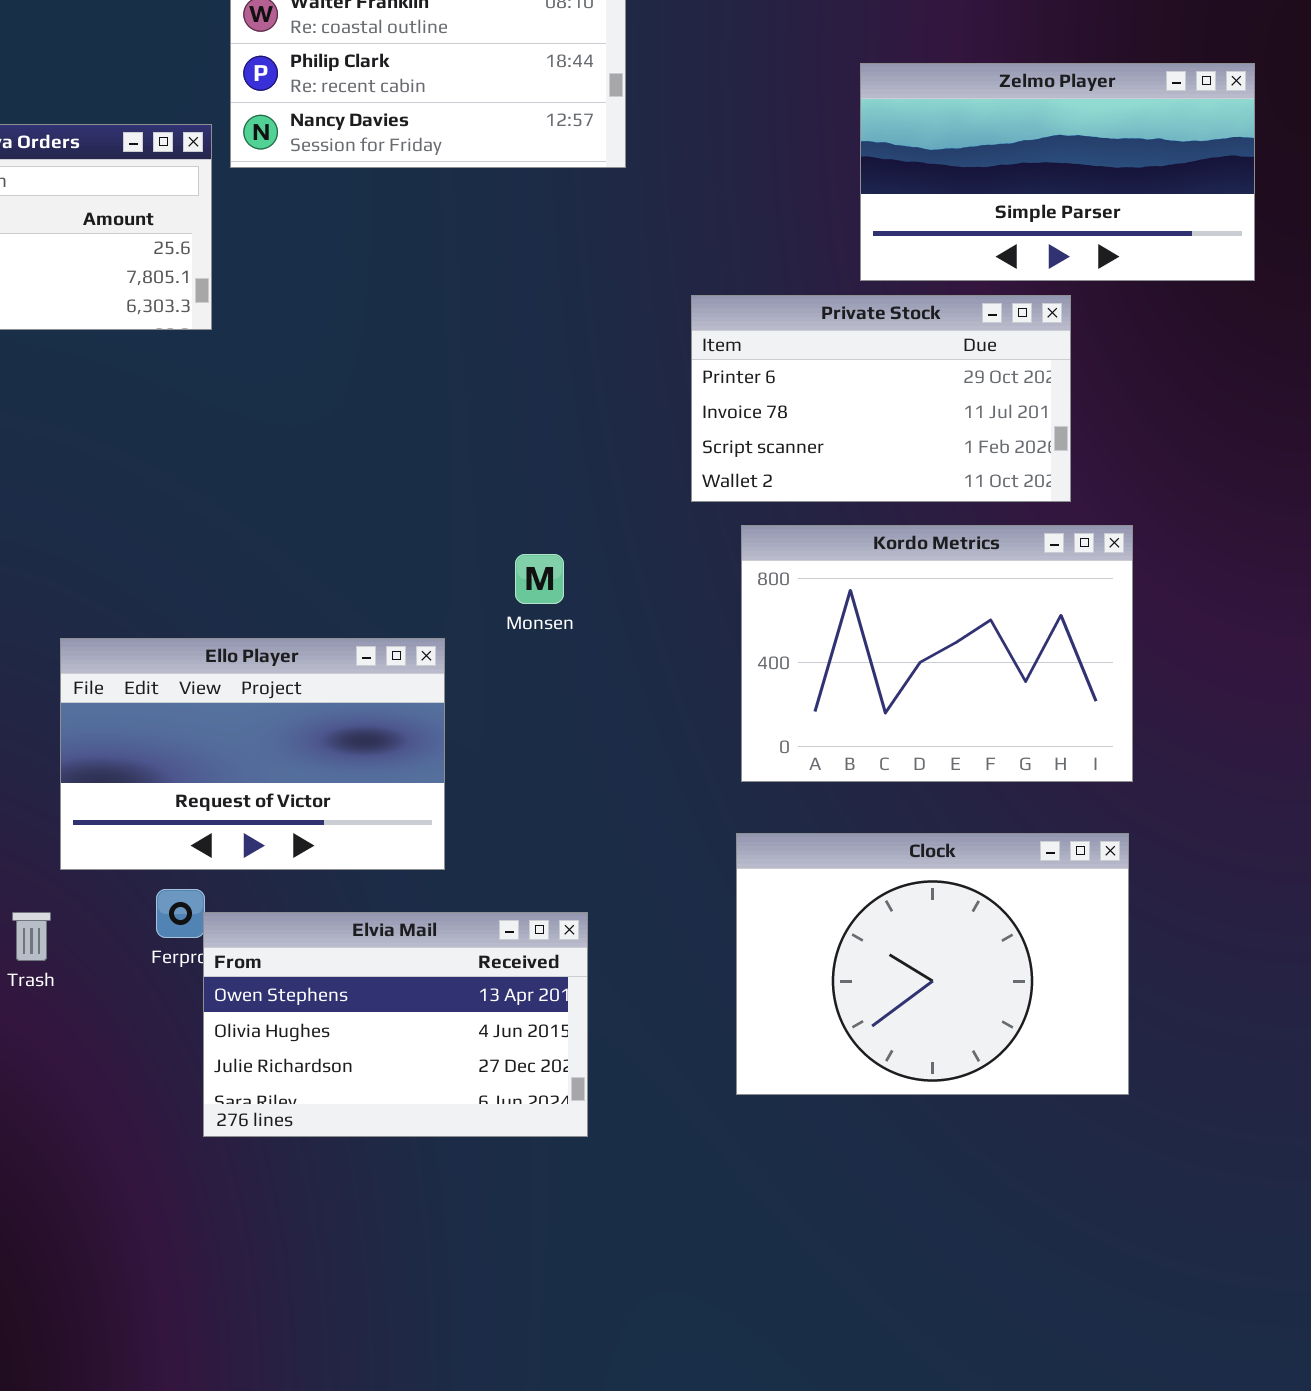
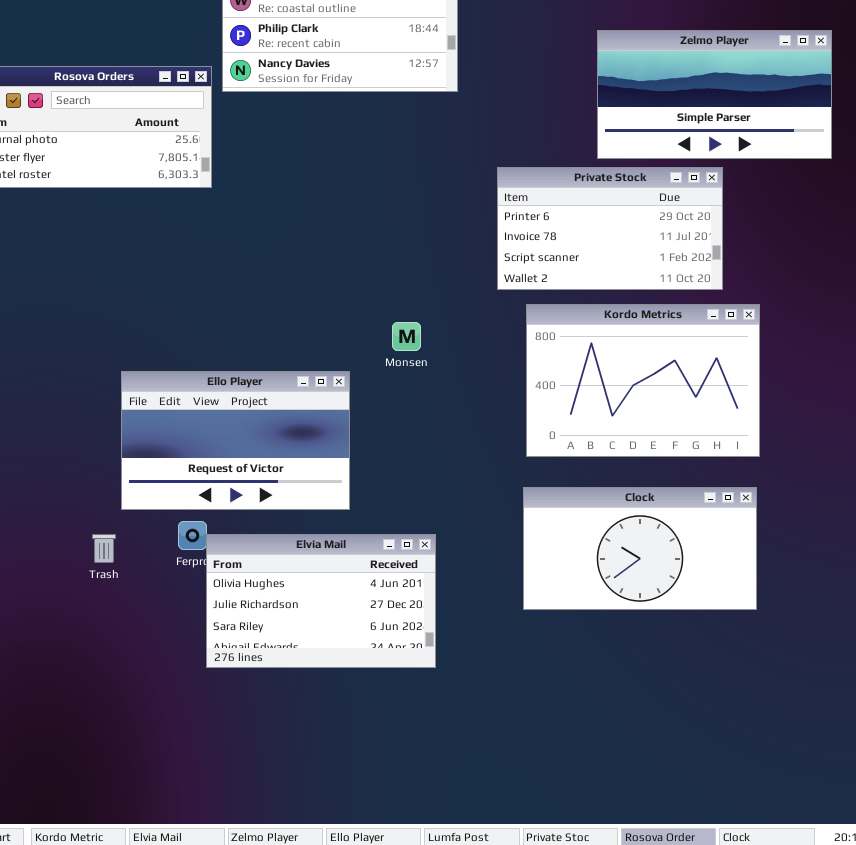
Clock: [736,833,1129,1095] -> [523,487,757,610], resized
Elvia Mail: [203,912,588,1137] -> [206,534,436,668], scrolled down 1 row

